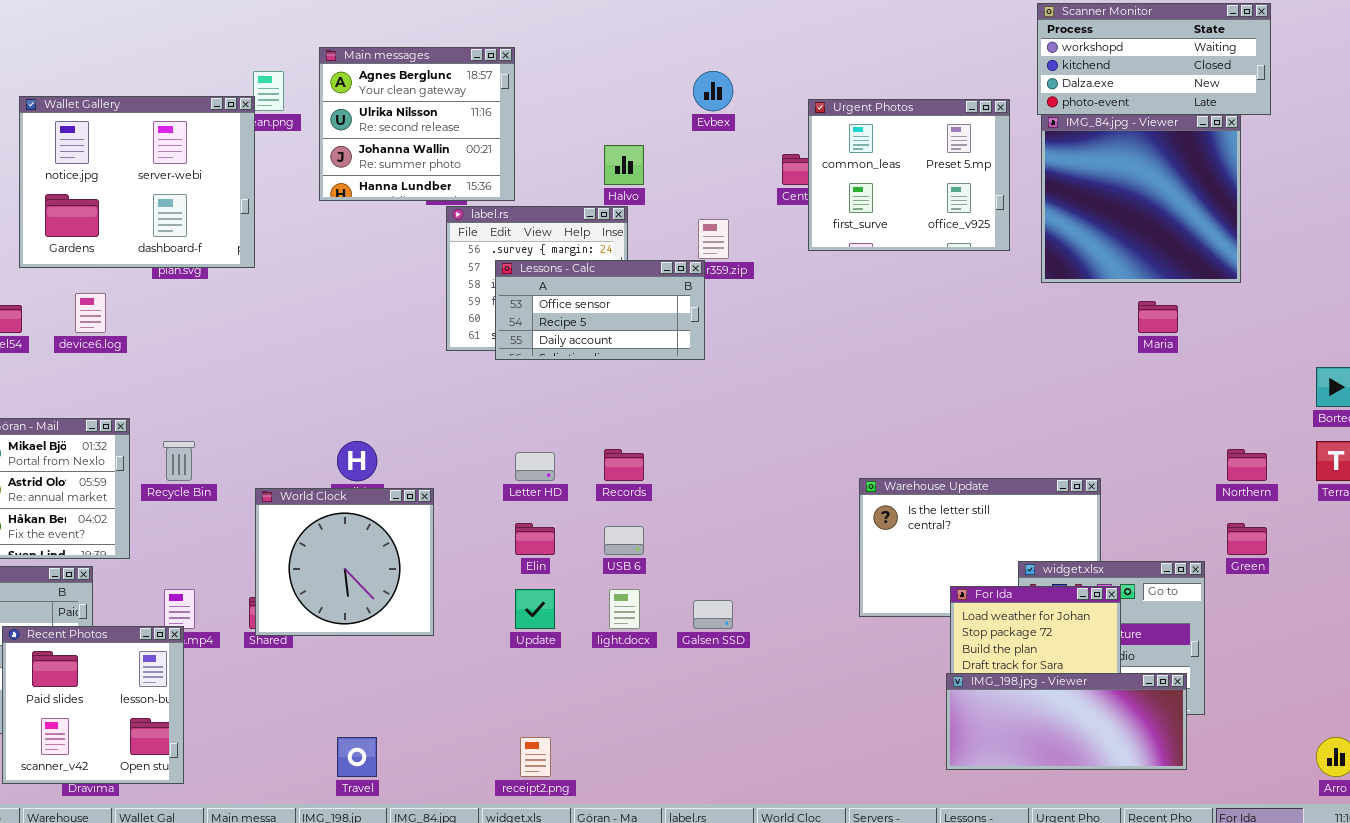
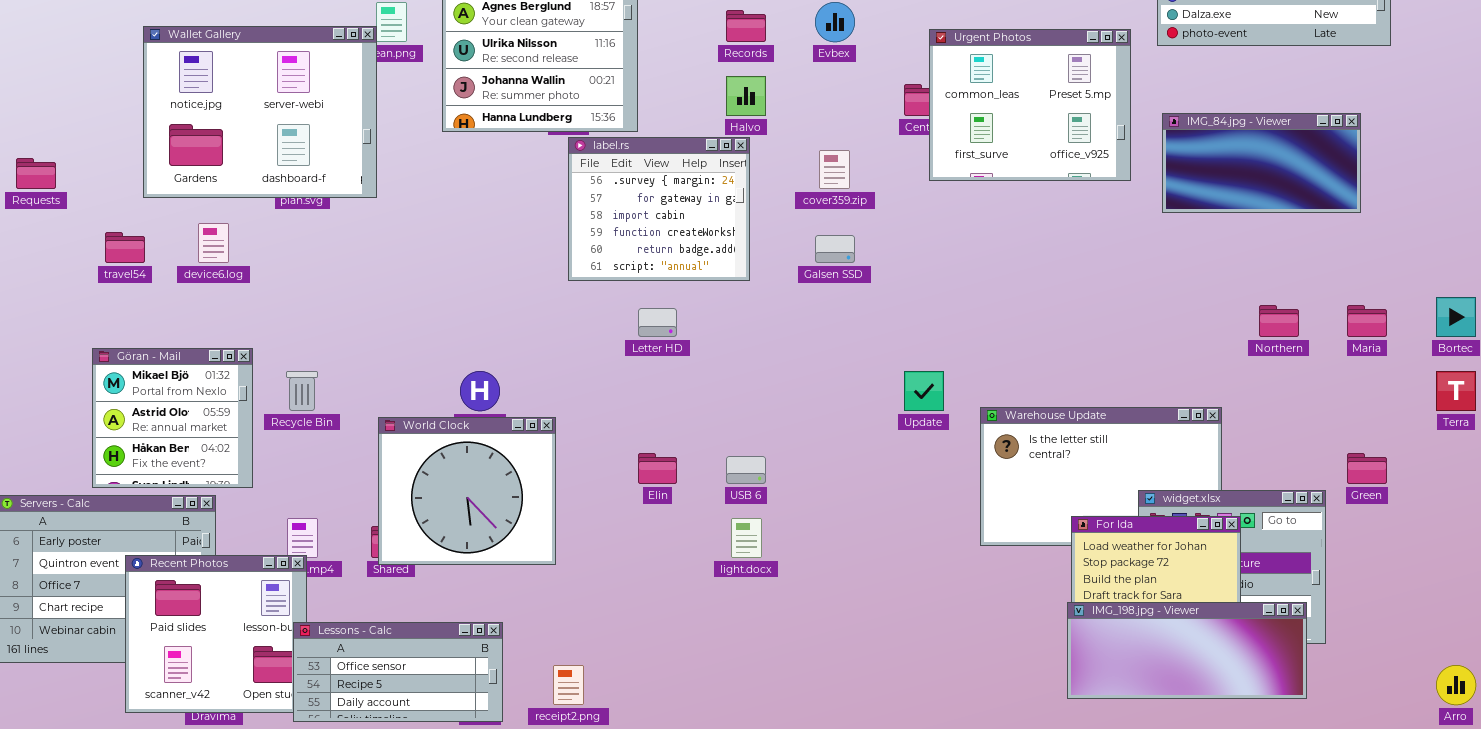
IMG_84.jpg - Viewer: [1041,114,1241,283] -> [1162,113,1361,213], resized
Lessons - Calc: [495,260,705,360] -> [293,622,503,722], moved
Maria: [1138,301,1178,333] -> [1347,305,1387,337], moved
Records: [604,449,644,481] -> [726,10,766,42], moved
Northern: [1227,449,1267,481] -> [1259,305,1299,337], moved
Letter HD: [515,452,555,481] -> [638,308,677,337], moved
Update: [515,589,555,629] -> [904,371,944,411], moved
Galsen SSD: [693,600,733,629] -> [815,235,855,263], moved
receipt2.png: [520,737,551,777] -> [553,665,584,705], moved

